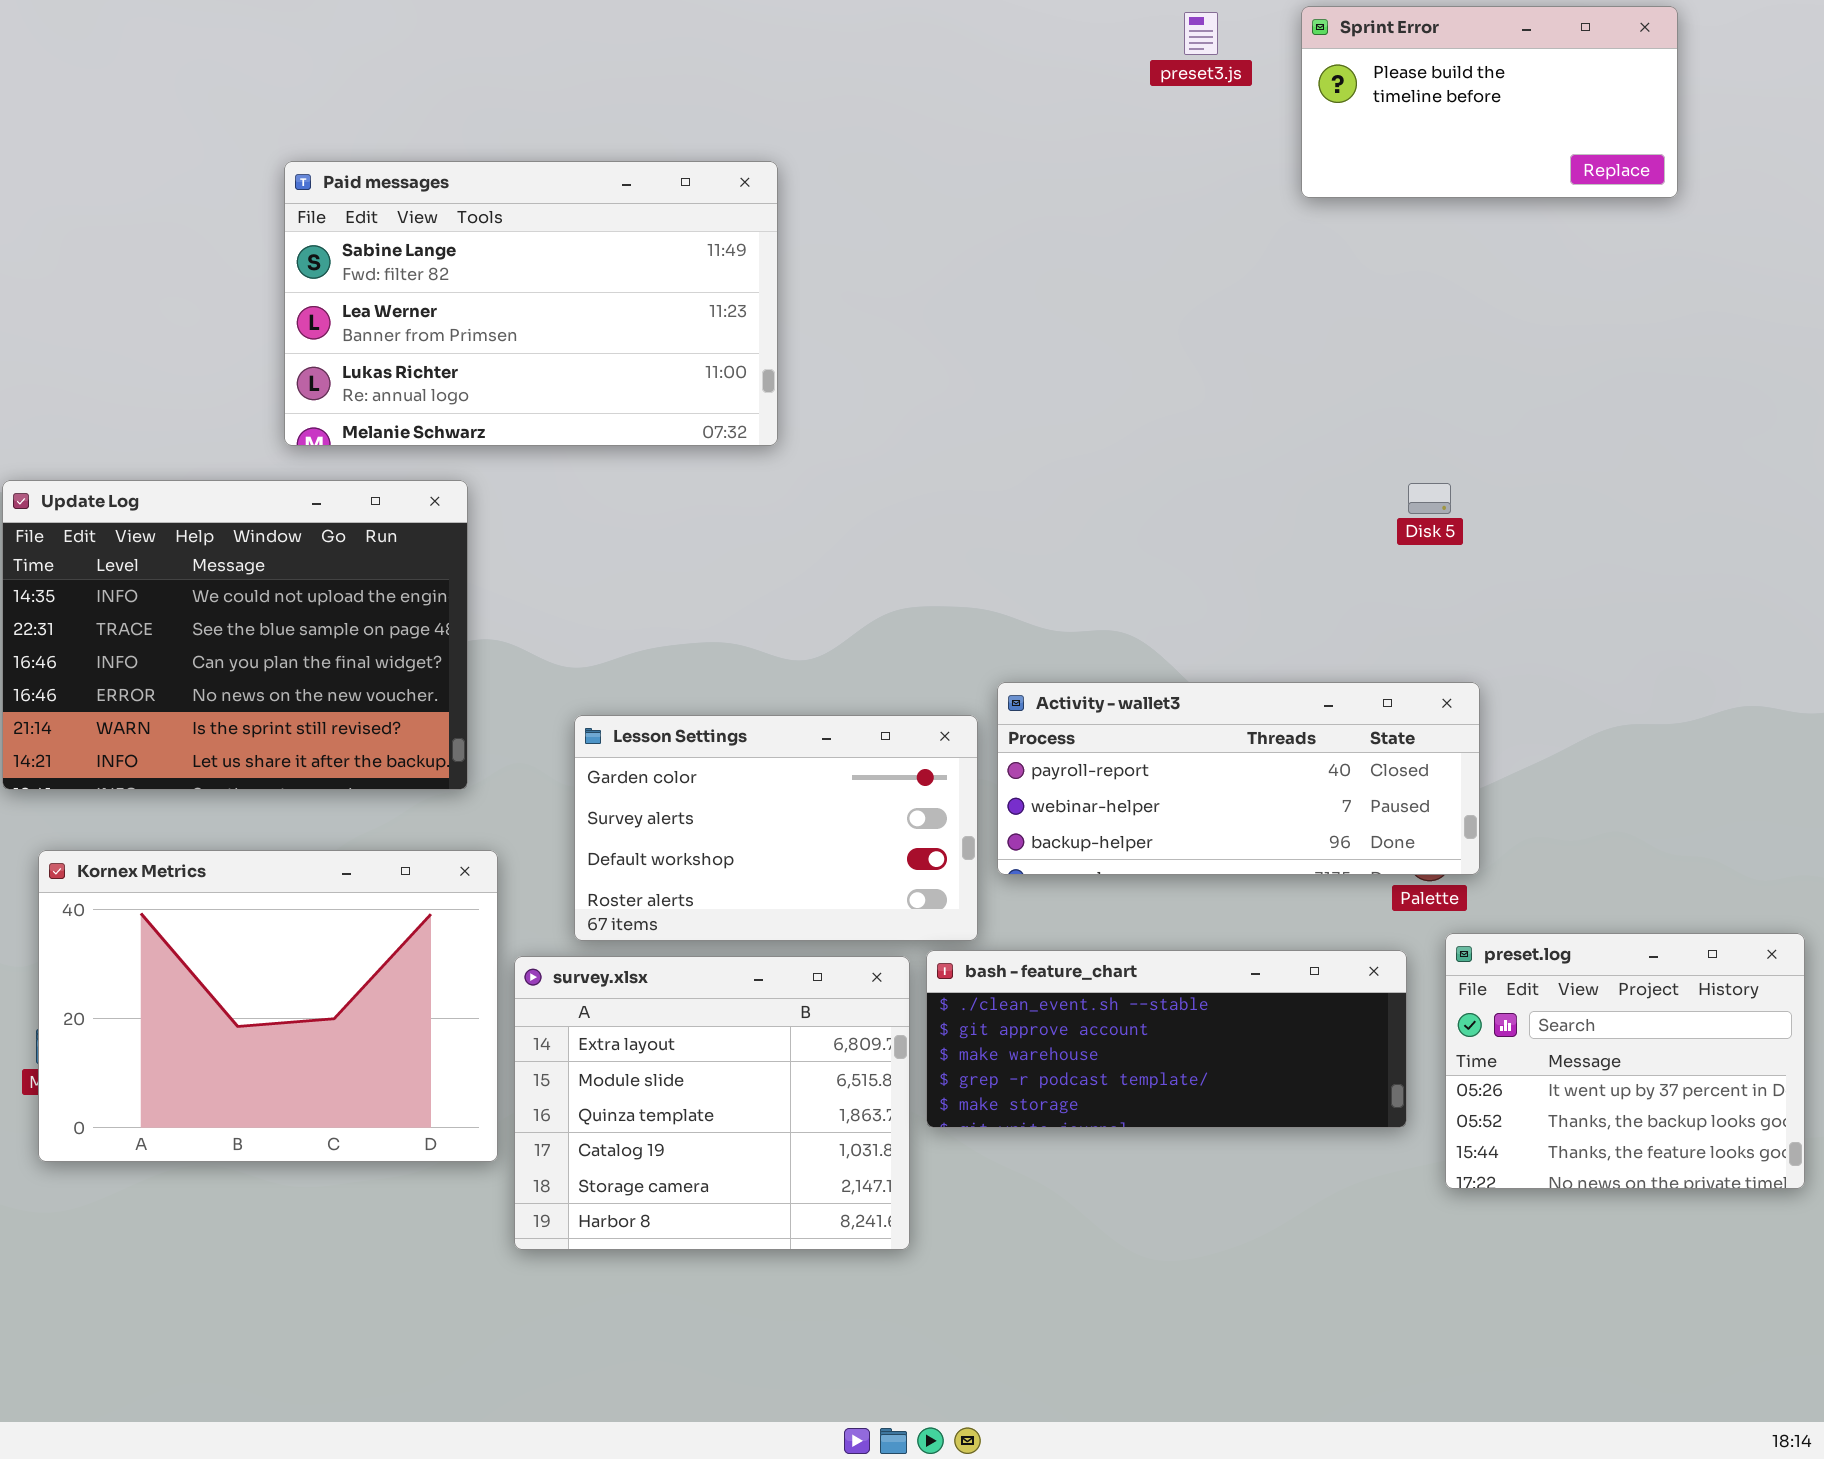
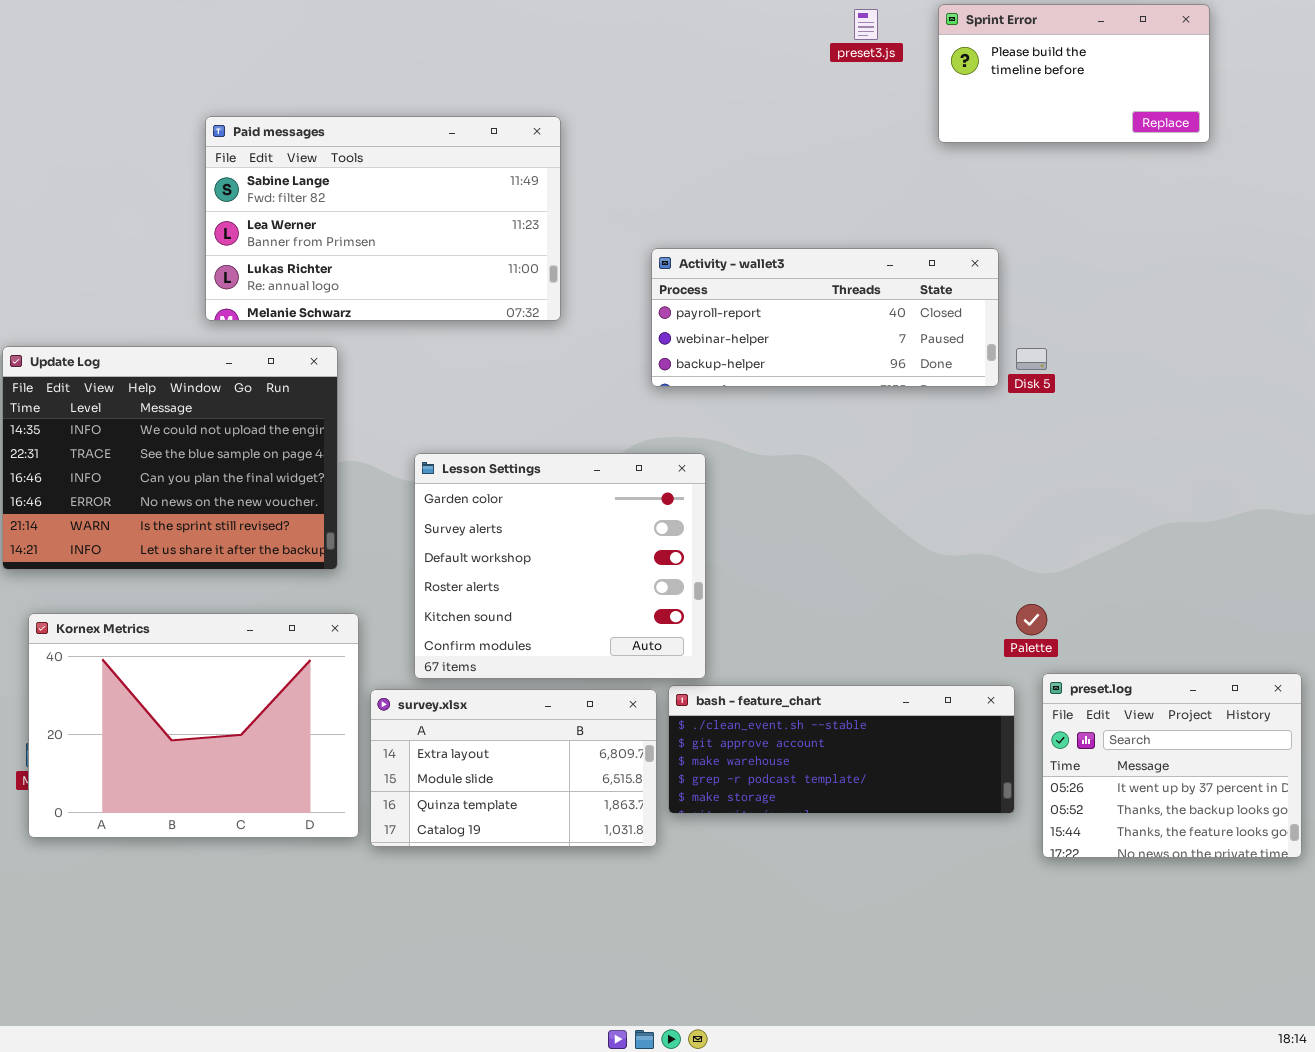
Activity - wallet3: [997,682,1480,875] -> [651,248,999,387], moved
Lesson Settings: [574,715,978,941] -> [414,453,706,679], resized
survey.xlsx: [514,956,910,1250] -> [370,689,657,847], resized

